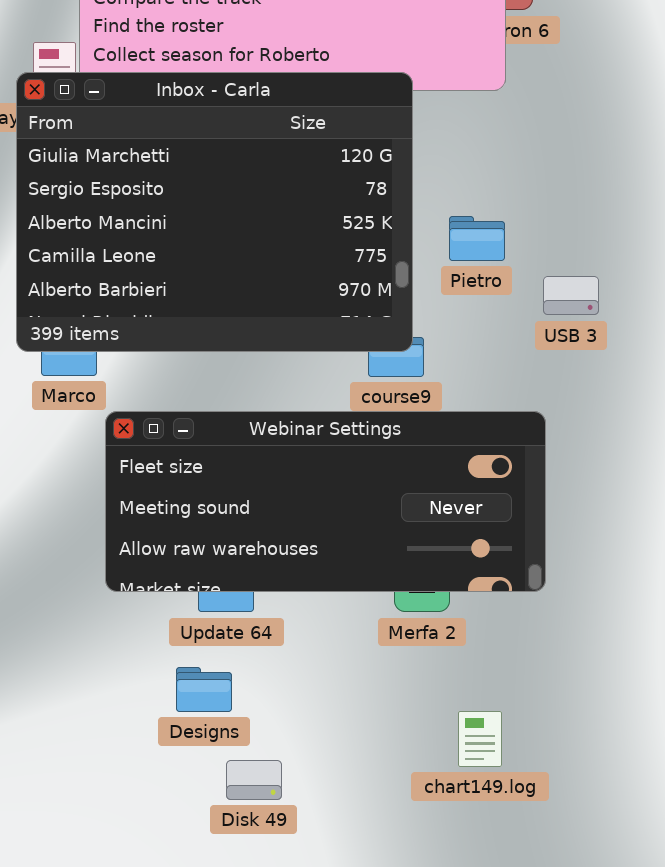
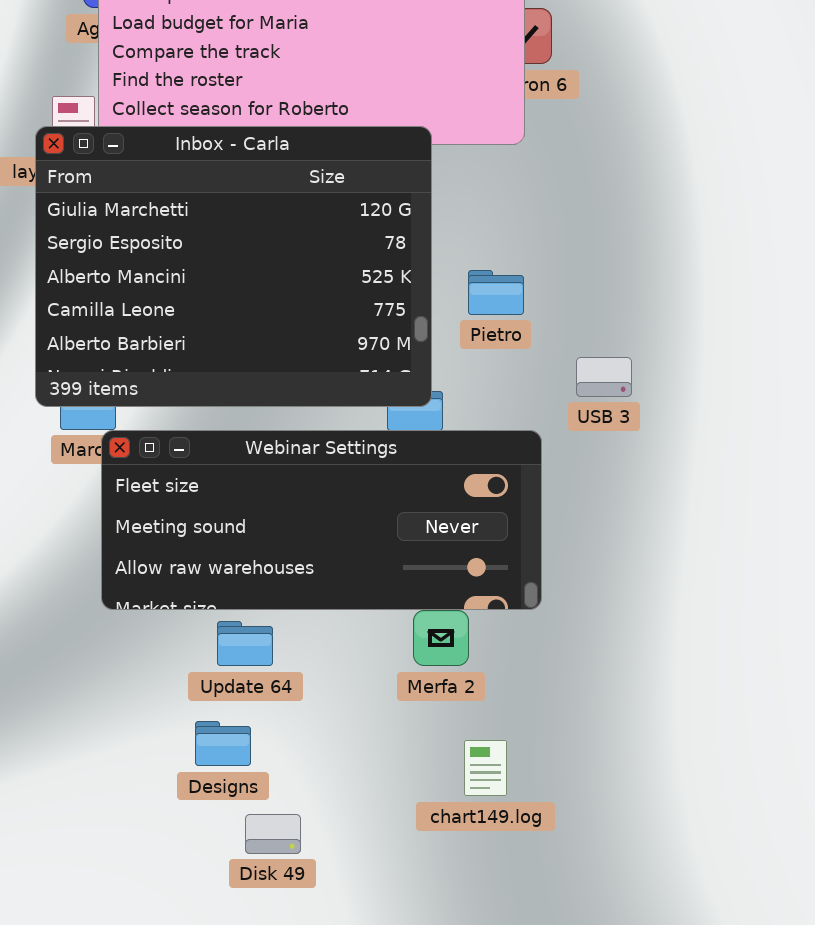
USB 3: [543,276,599,315] -> [576,357,632,397], moved
Webinar Settings: [105,411,546,592] -> [101,430,542,610], moved
chart149.log: [458,711,502,767] -> [464,740,507,796], moved

